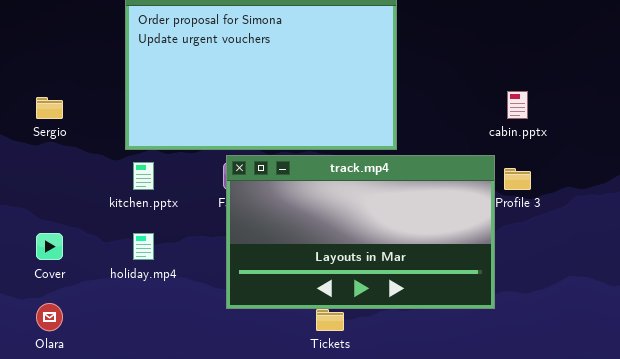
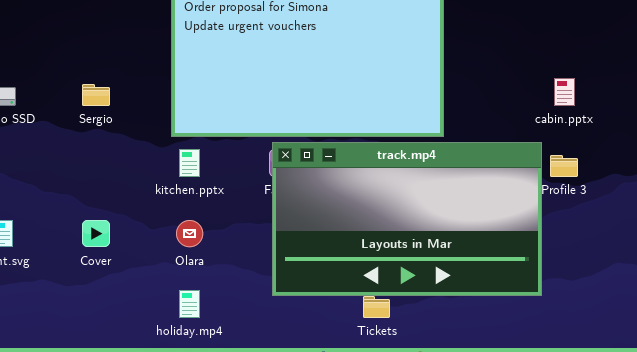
holiday.mp4: [133,233,154,260] -> [179,290,200,318], moved
Olara: [36,303,63,331] -> [176,220,203,247], moved

